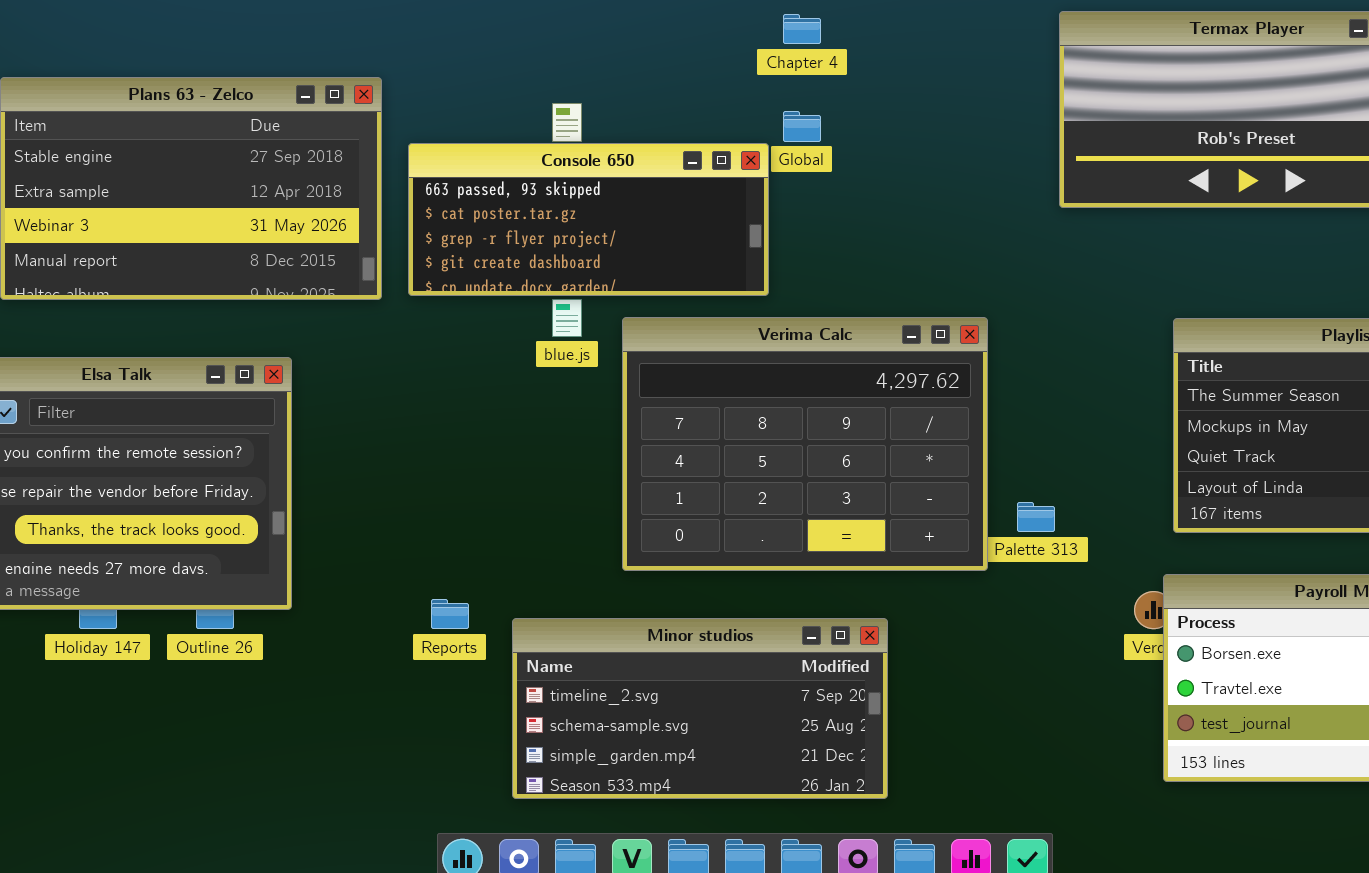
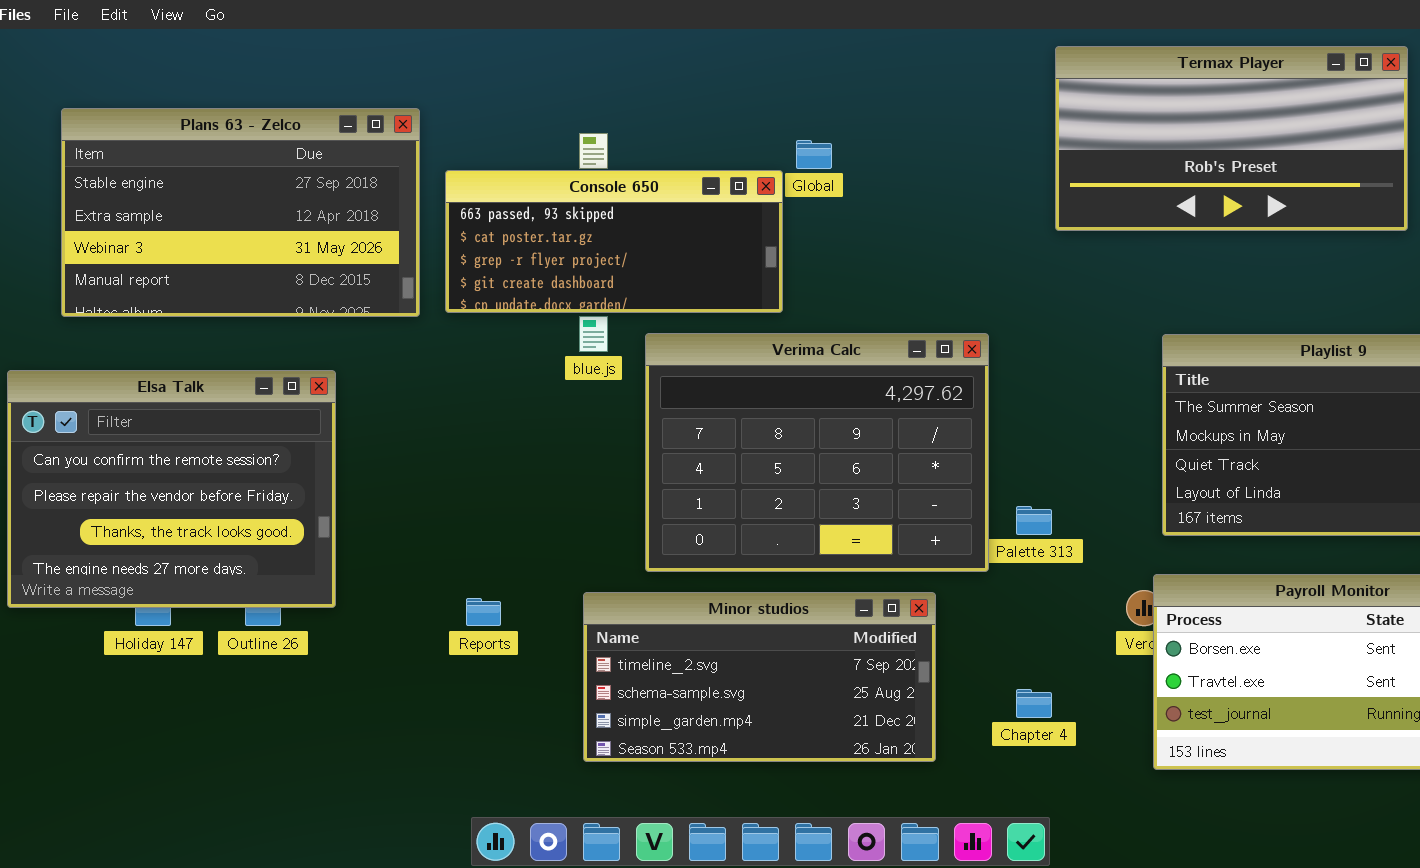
Chapter 4: [783,14,821,44] -> [1016,689,1052,718], moved
Minor studios: [512,618,888,799] -> [583,592,936,762], moved

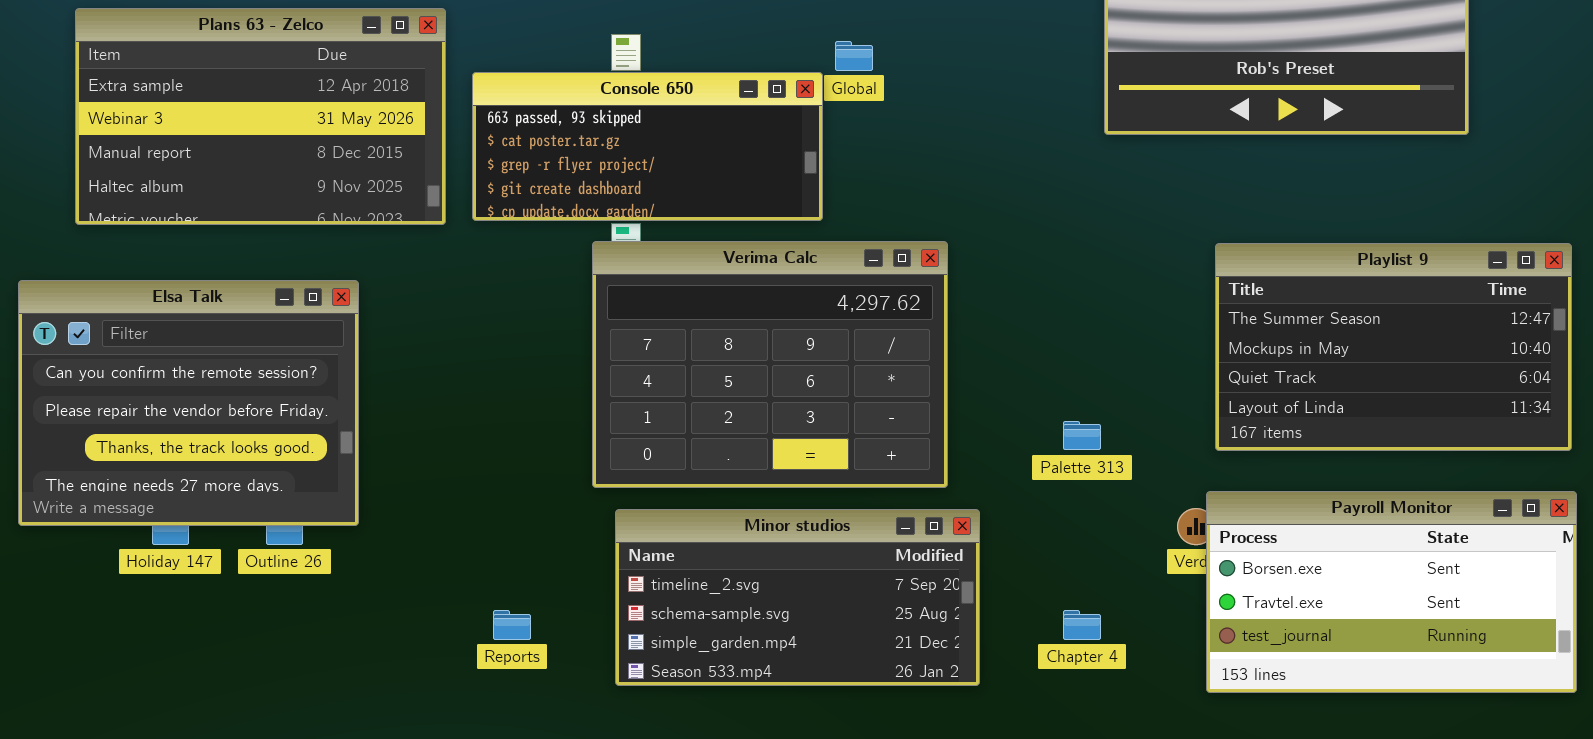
Plans 63 - Zelco: [61,108,420,317] -> [75,8,446,225], scrolled down 1 row
Verima Calc: [645,333,989,572] -> [592,241,948,488], moved
Reports: [466,598,501,626] -> [493,610,531,640], moved

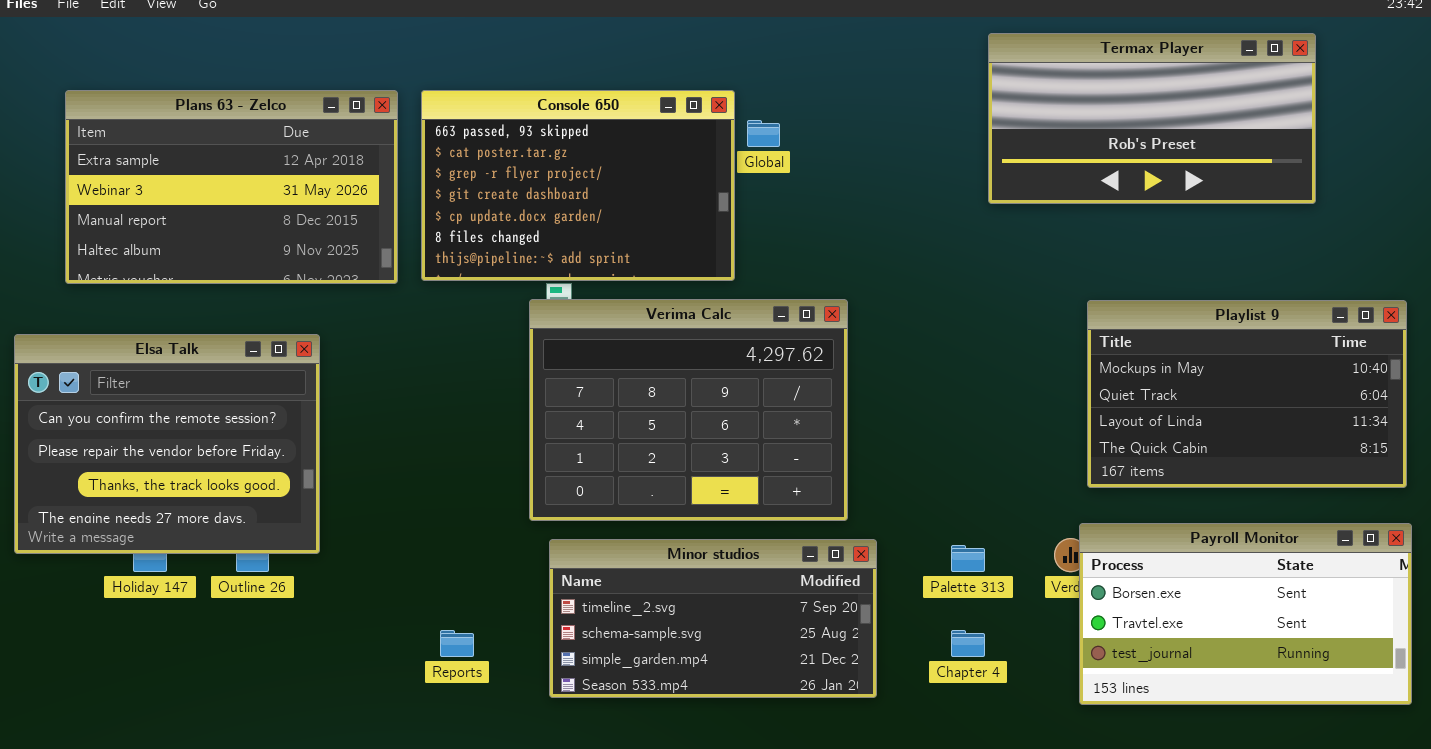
Console 650: [472,72,823,221] -> [421,90,735,281], resized
Playlist 9: [1215,243,1572,451] -> [1087,300,1407,488], scrolled down 1 row
Palette 313: [1063,421,1101,450] -> [951,545,985,572], moved

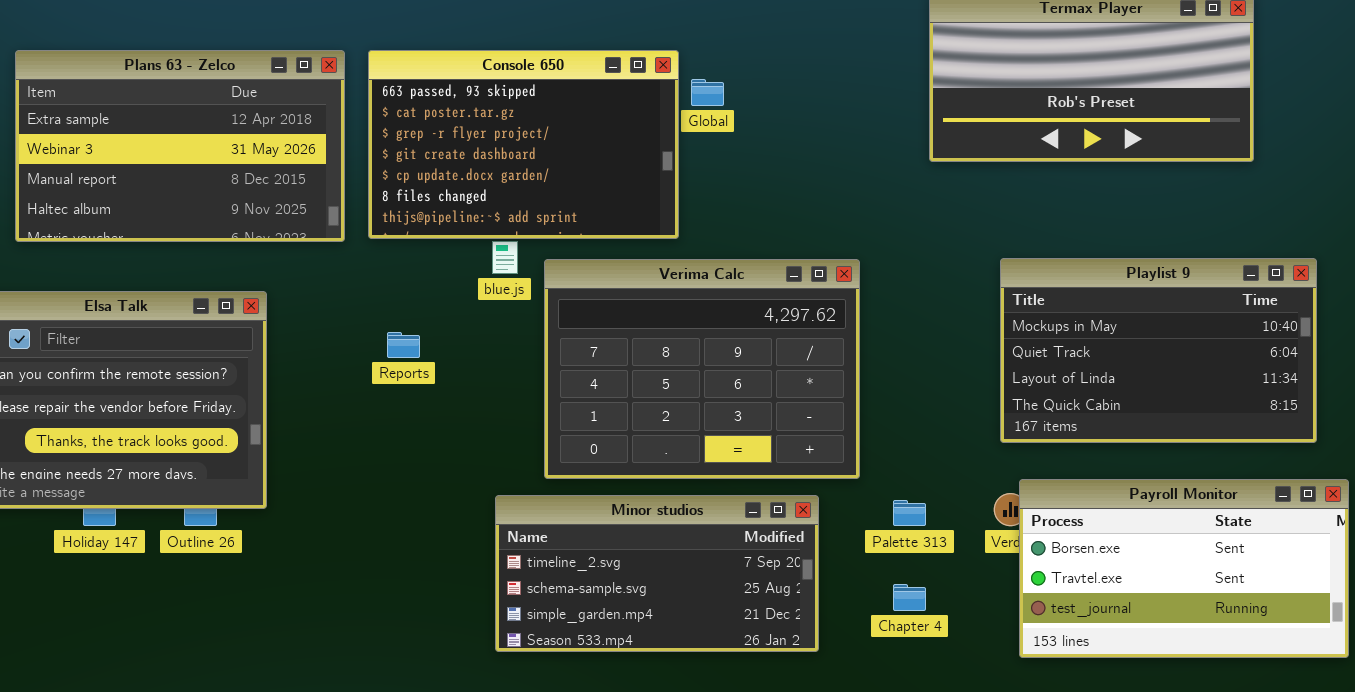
Verima Calc: [529,299,848,521] -> [544,259,860,479], moved
Playlist 9: [1087,300,1407,488] -> [1000,258,1317,443], moved
Reports: [440,630,474,657] -> [387,332,420,358], moved

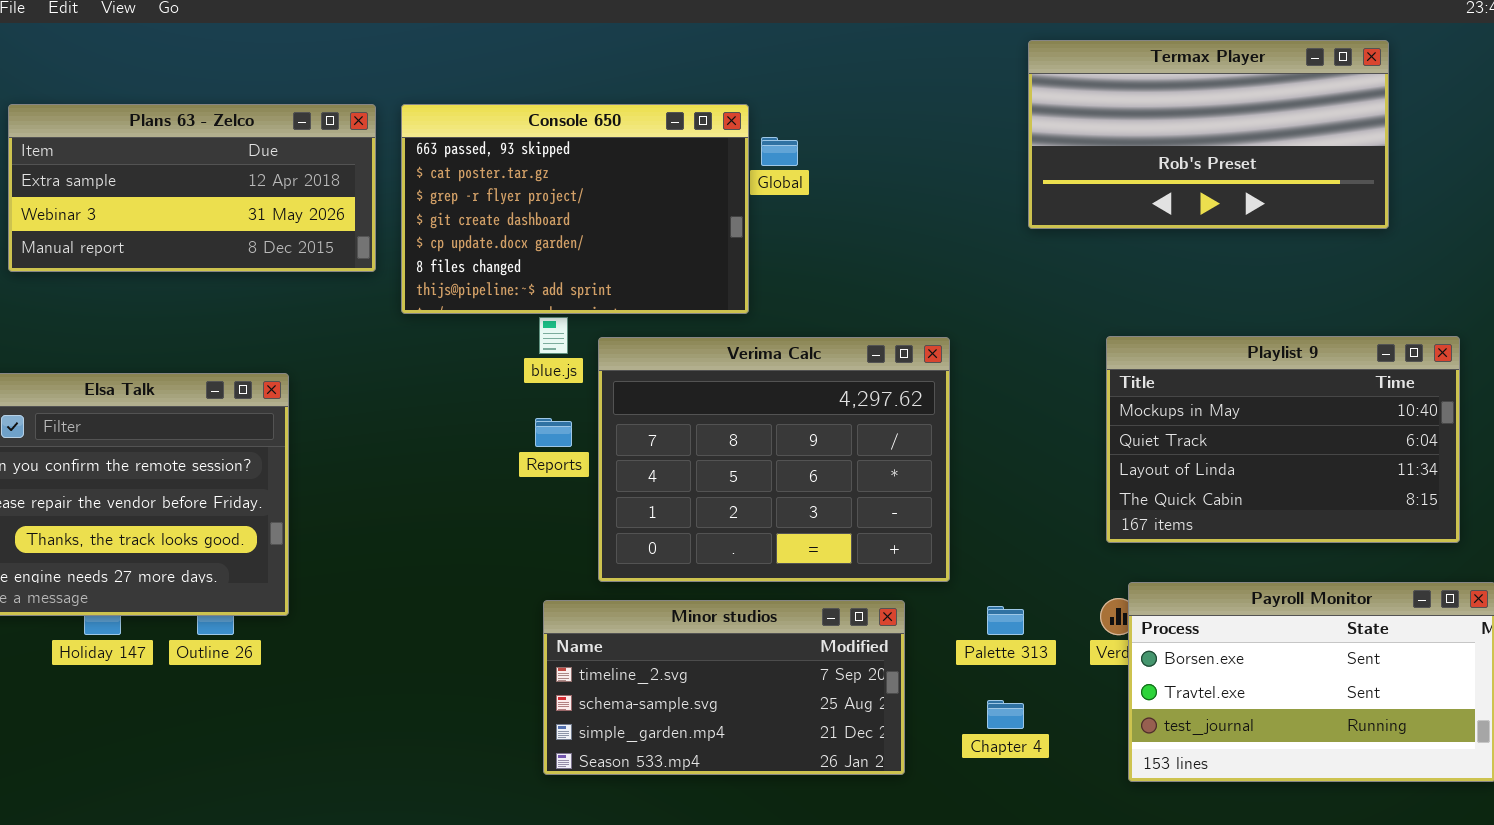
Plans 63 - Zelco: [15,50,345,242] -> [8,104,376,272], resized
Reports: [387,332,420,358] -> [535,418,572,447], moved

